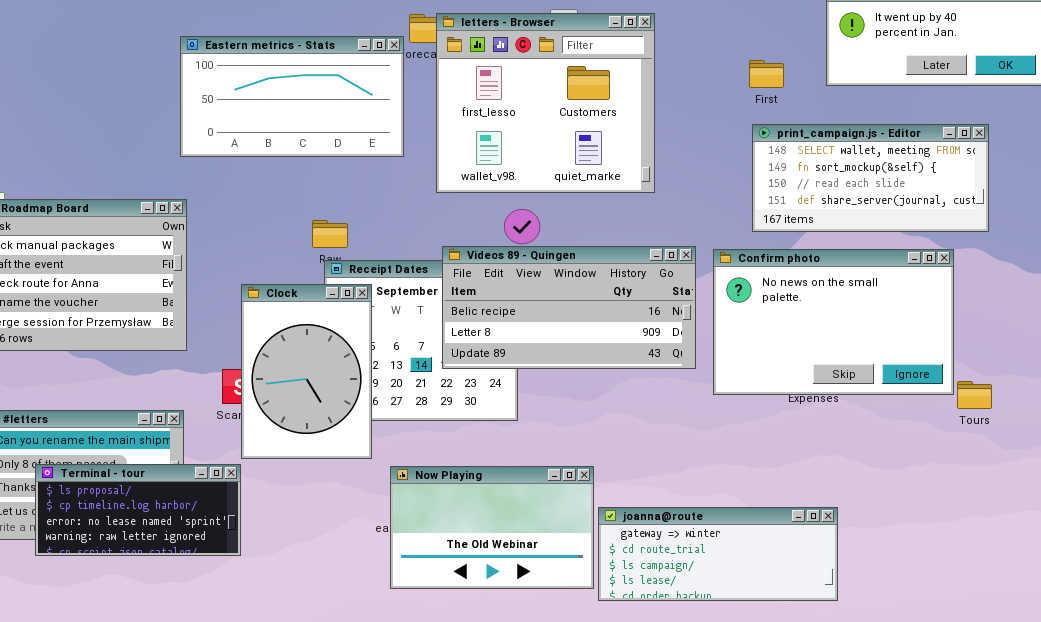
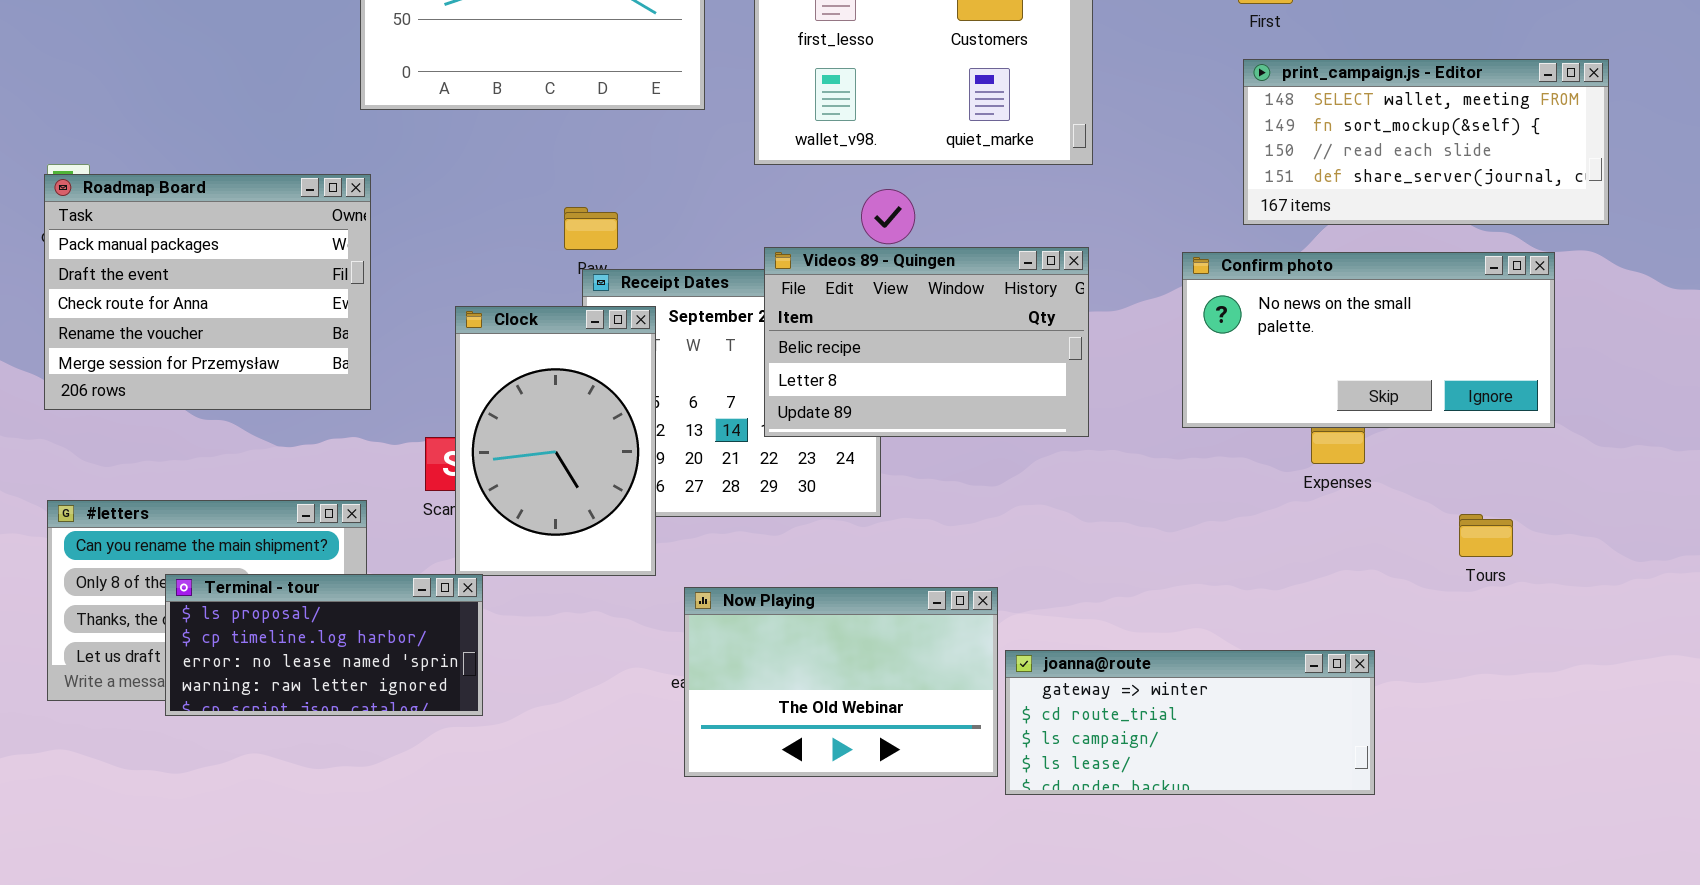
Videos 89 - Quingen: [442,246,696,369] -> [764,247,1089,437], resized
Confirm photo: [713,249,954,395] -> [1182,252,1555,428], resized
Tours: [957,381,992,409] -> [1459,514,1513,557], moved
Terminal - tour: [35,464,241,556] -> [165,574,483,716], moved

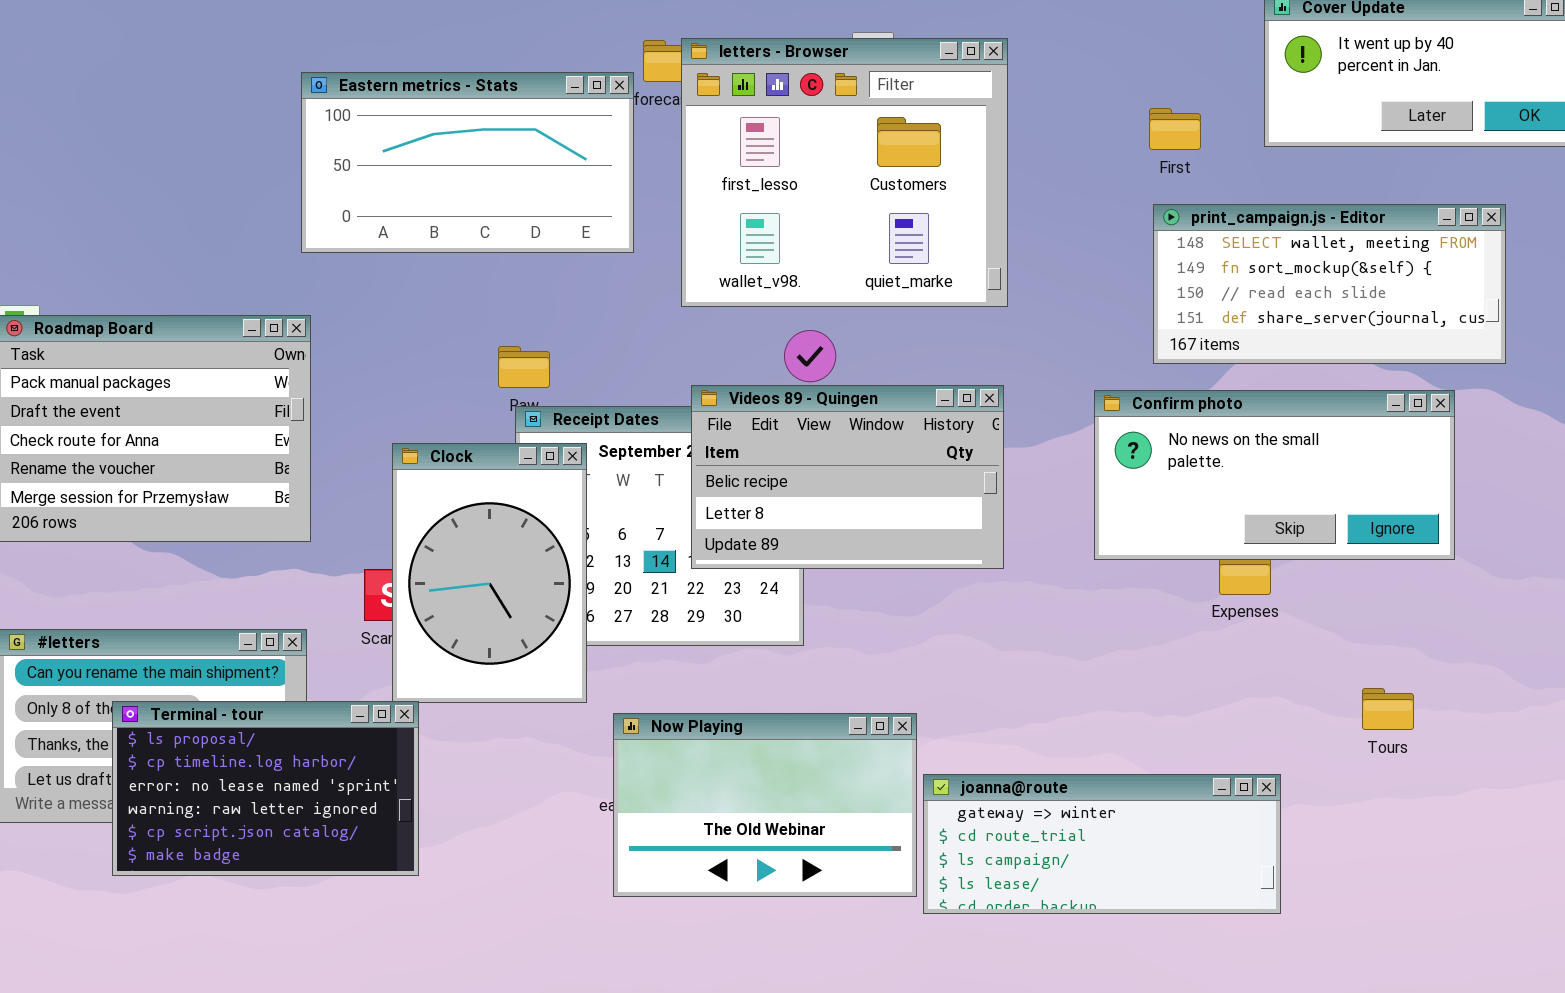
Tours: [1459,514,1513,557] -> [1362,688,1414,730], moved
Terminal - tour: [165,574,483,716] -> [112,701,419,876], resized

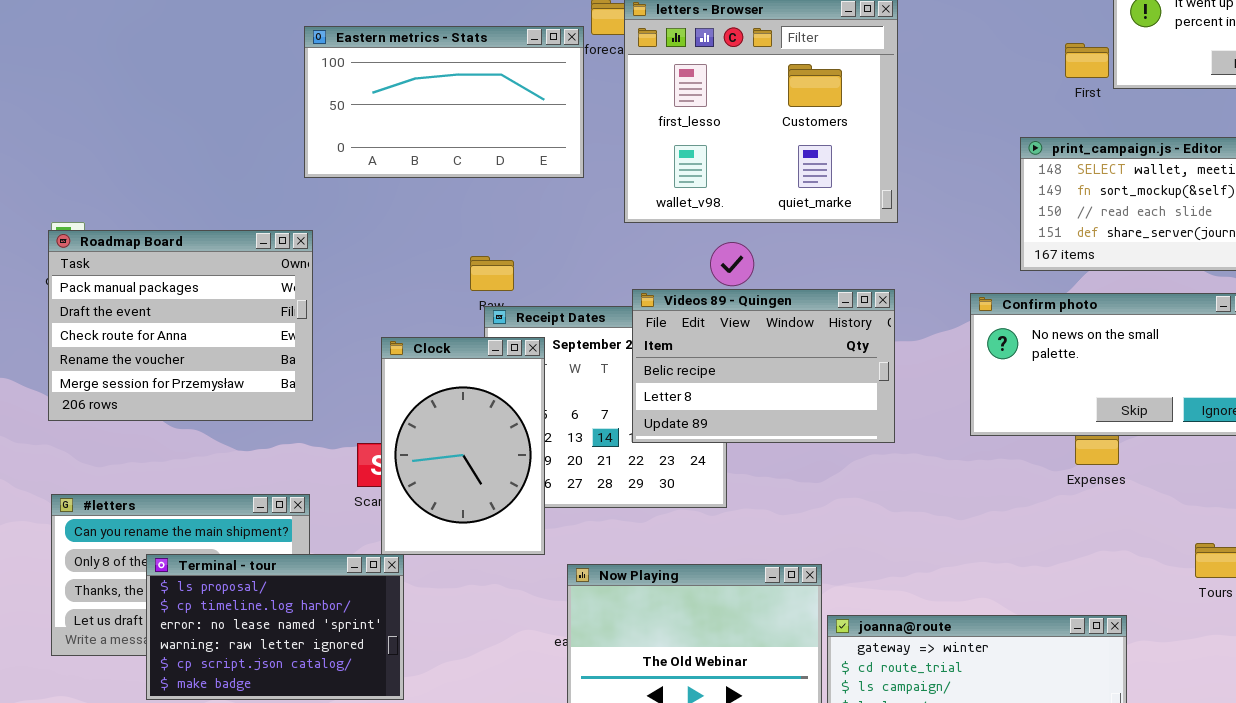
First: [1149,108,1201,150] -> [1065,43,1109,78], moved

